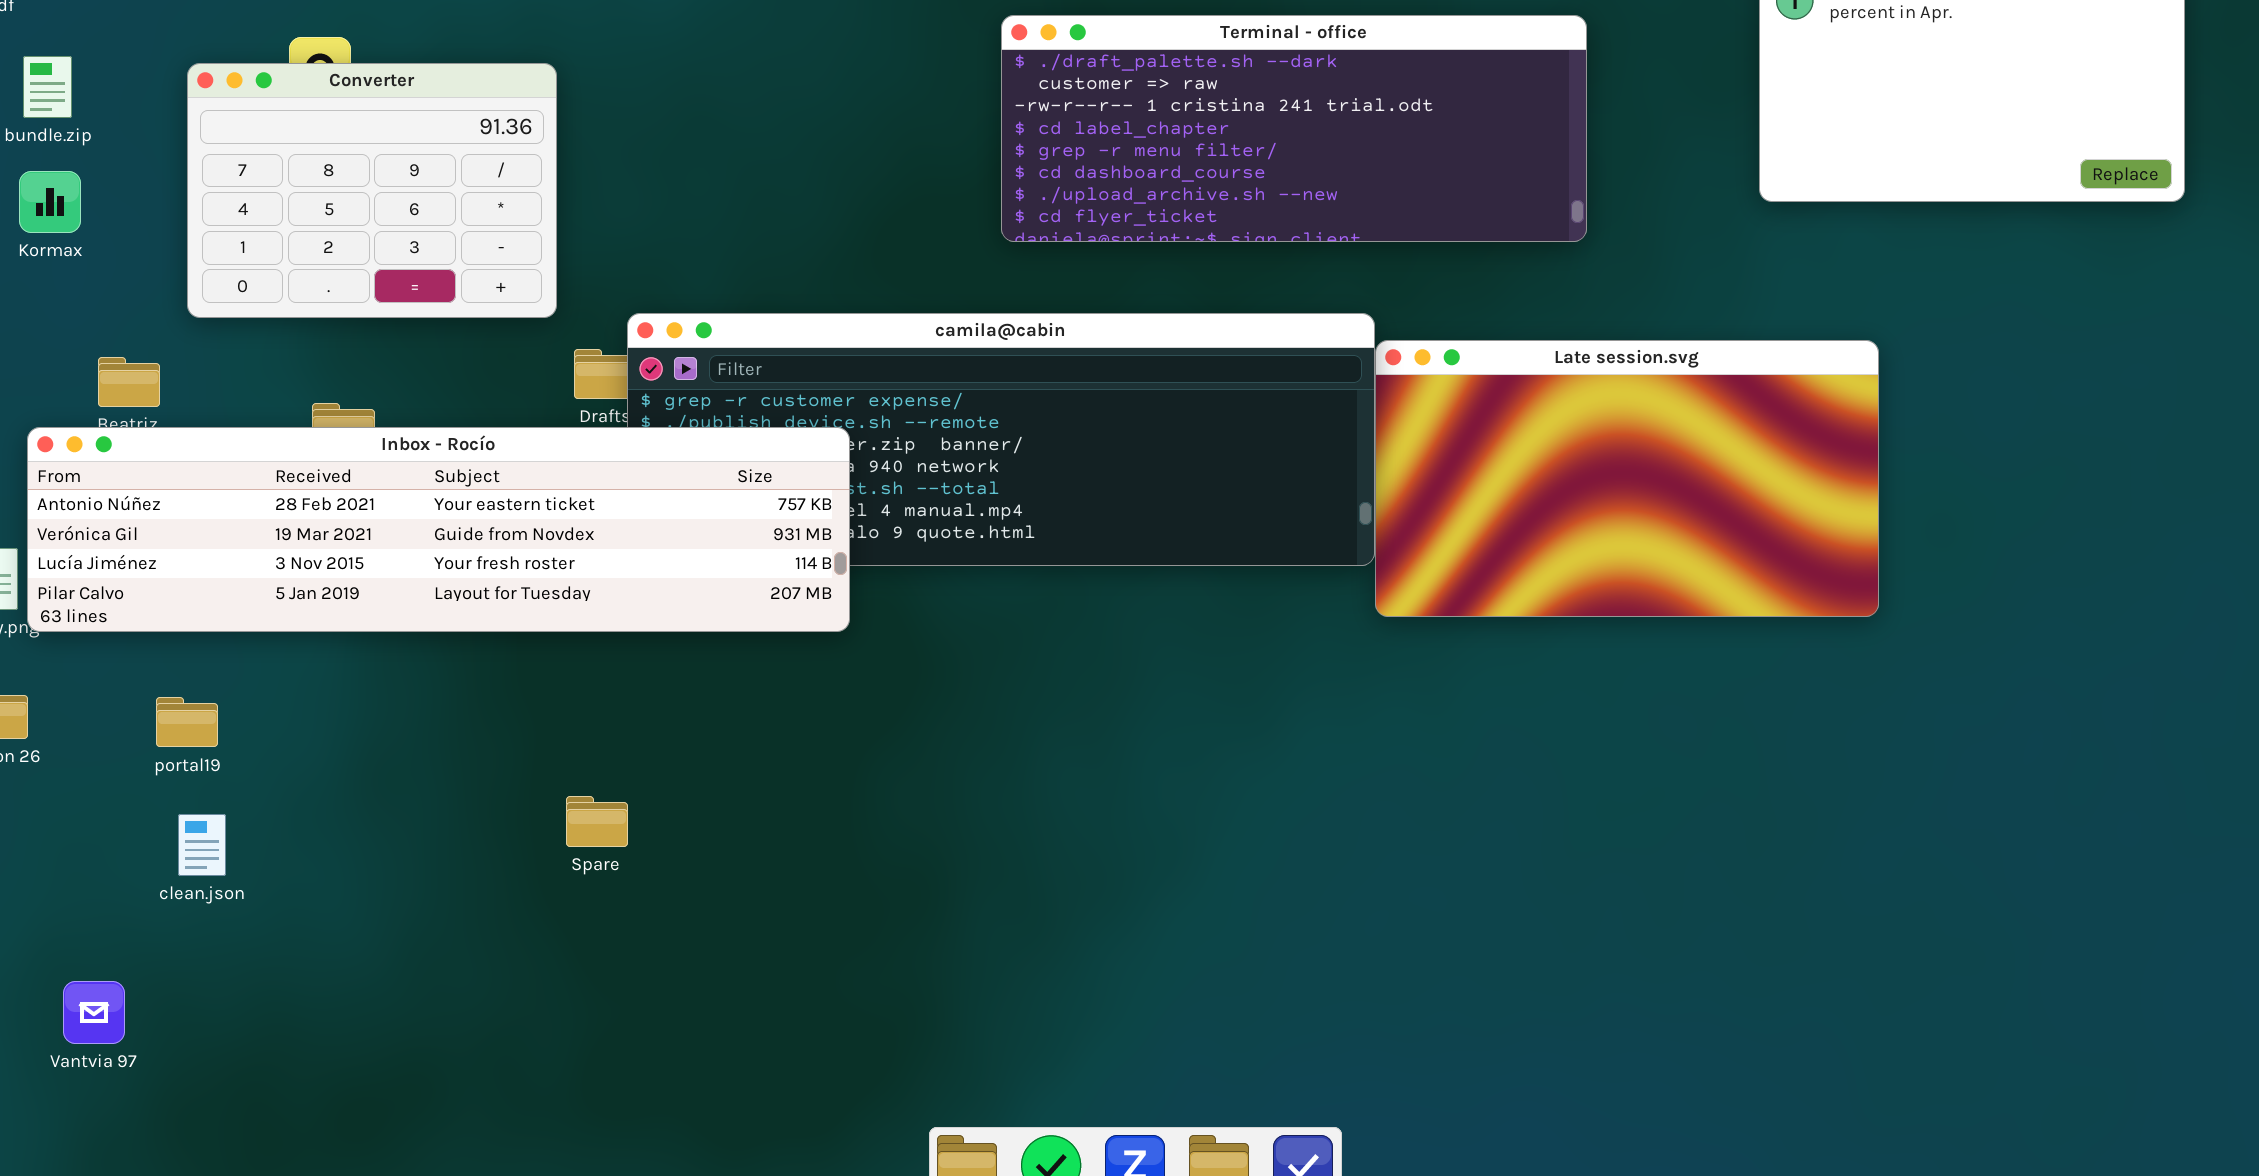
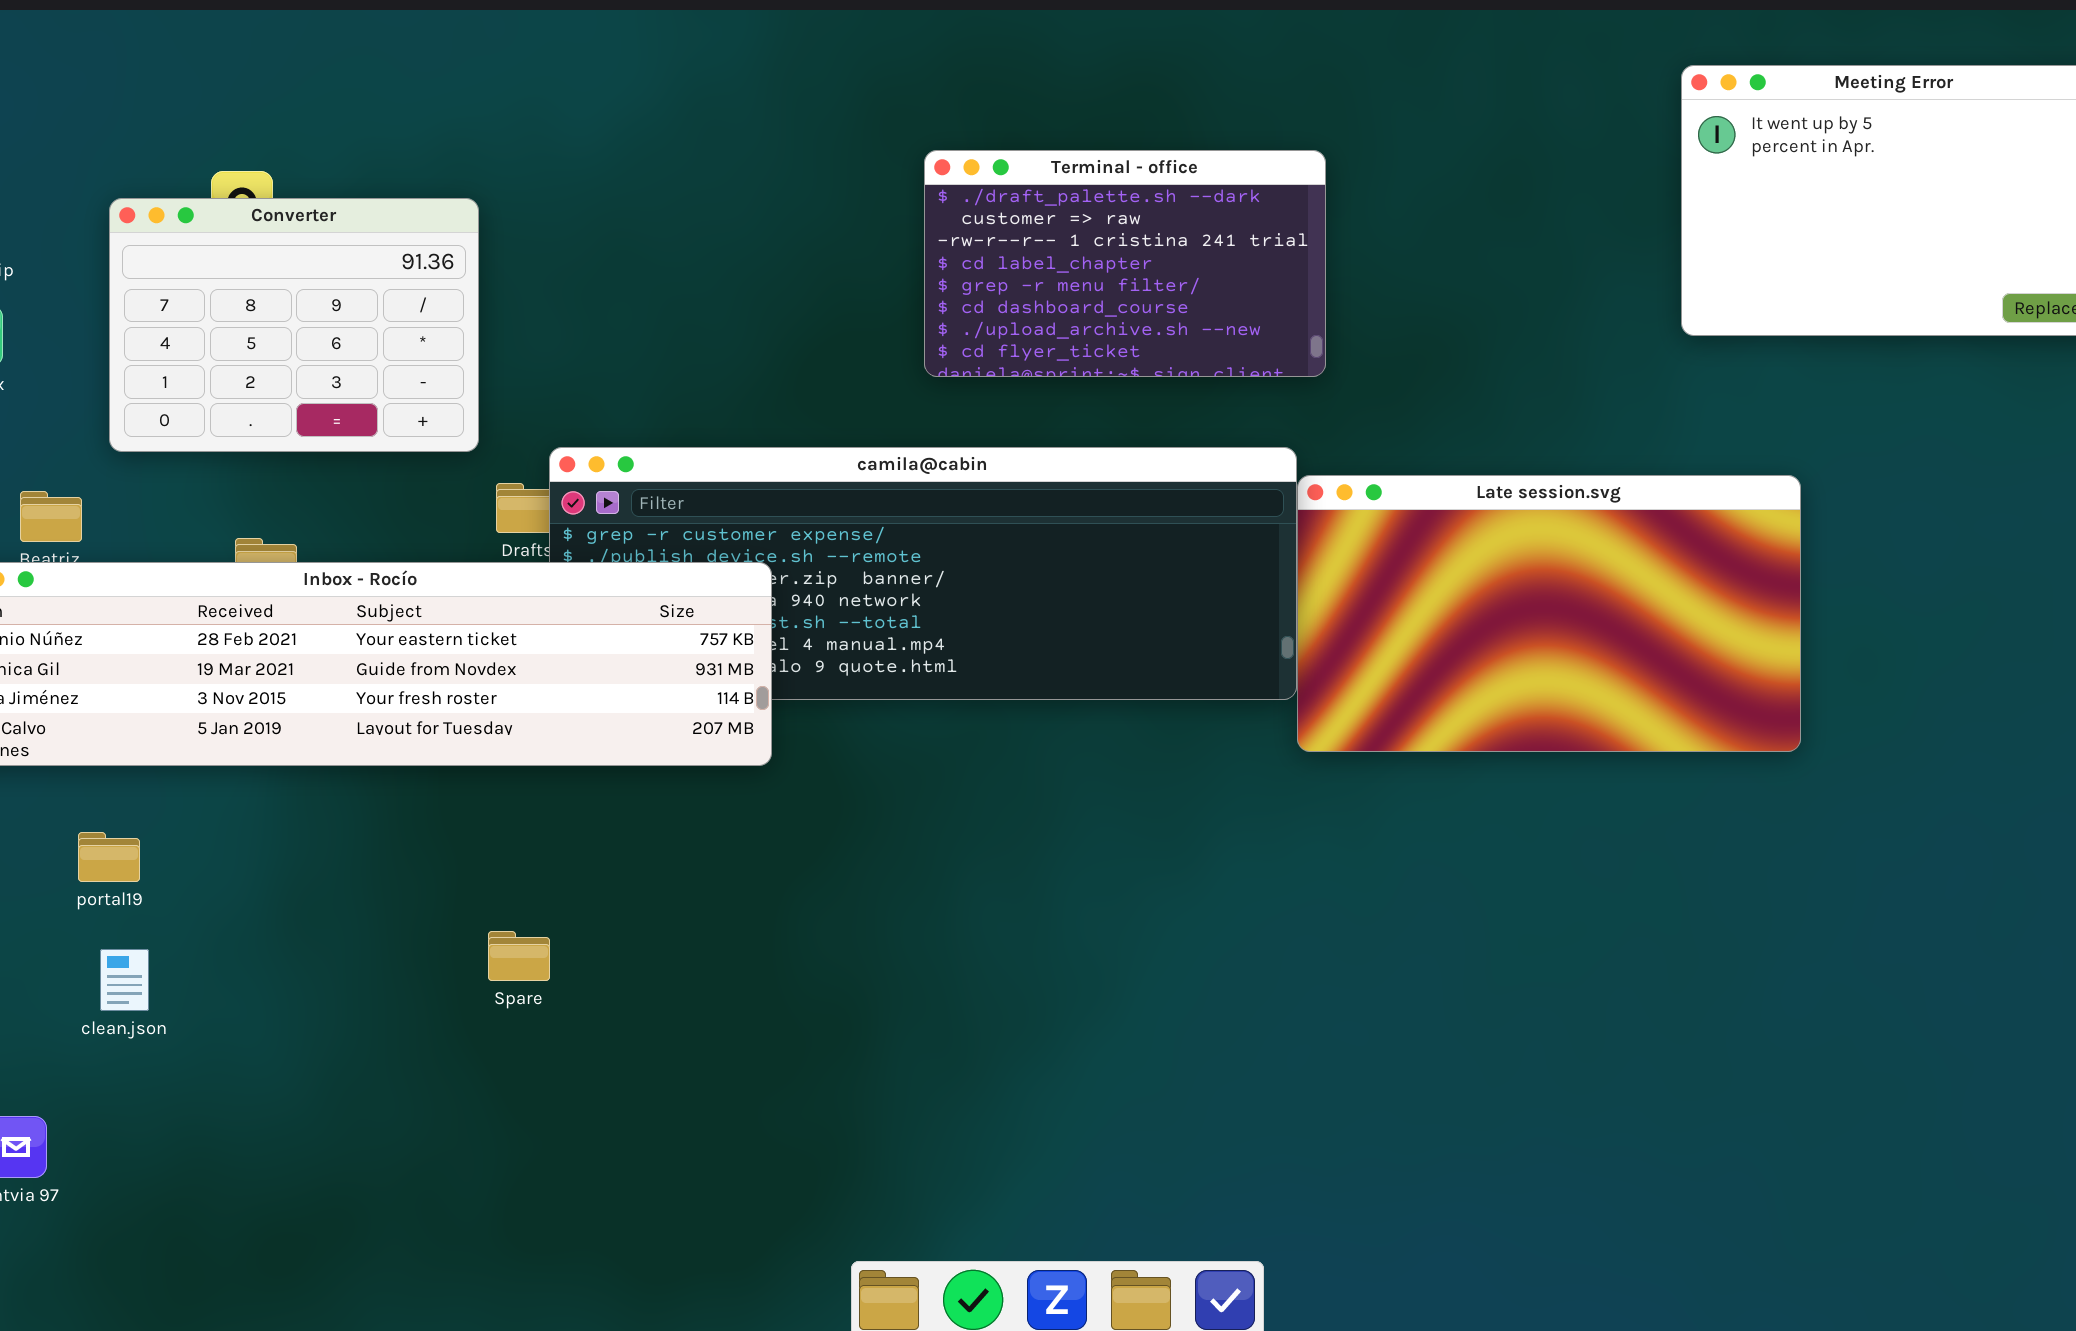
Terminal - office: [1001,15,1587,242] -> [924,150,1326,377], resized

